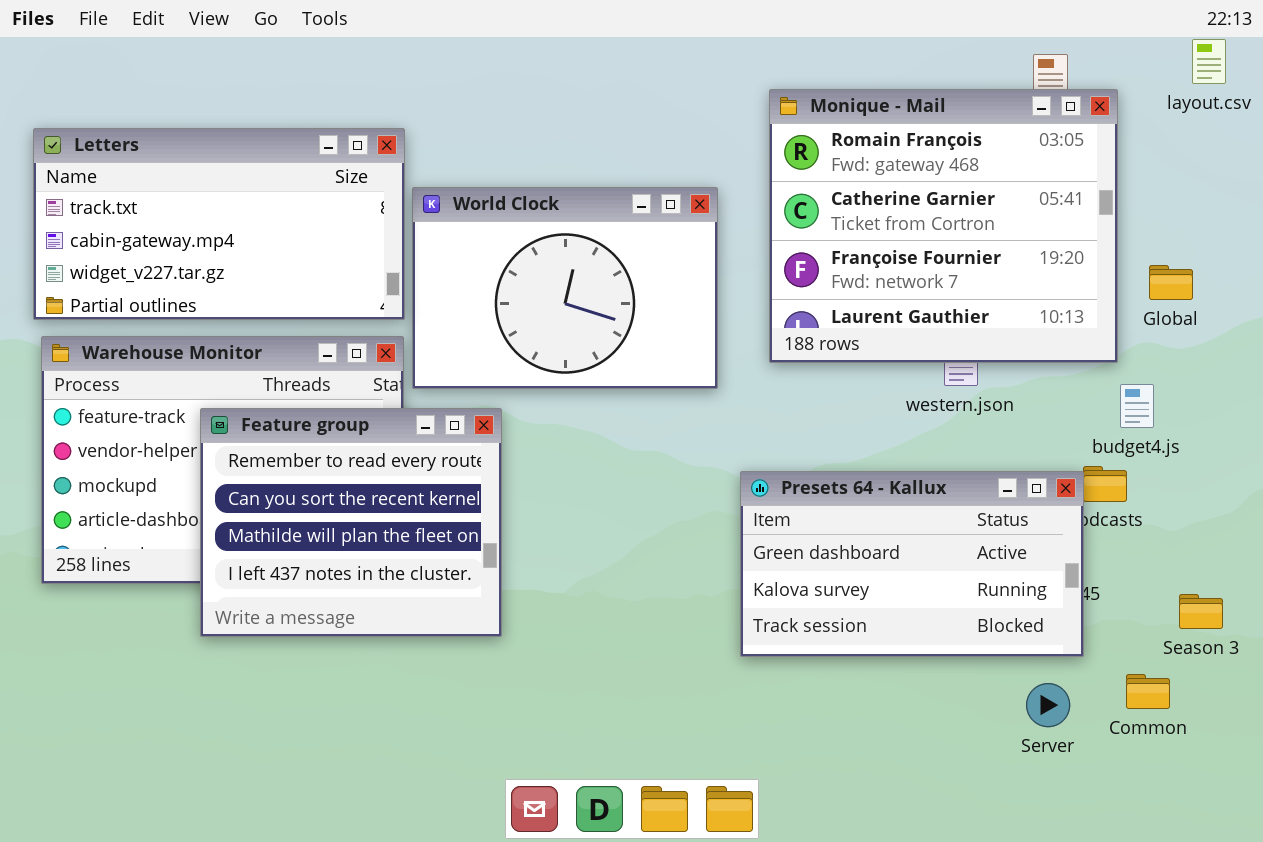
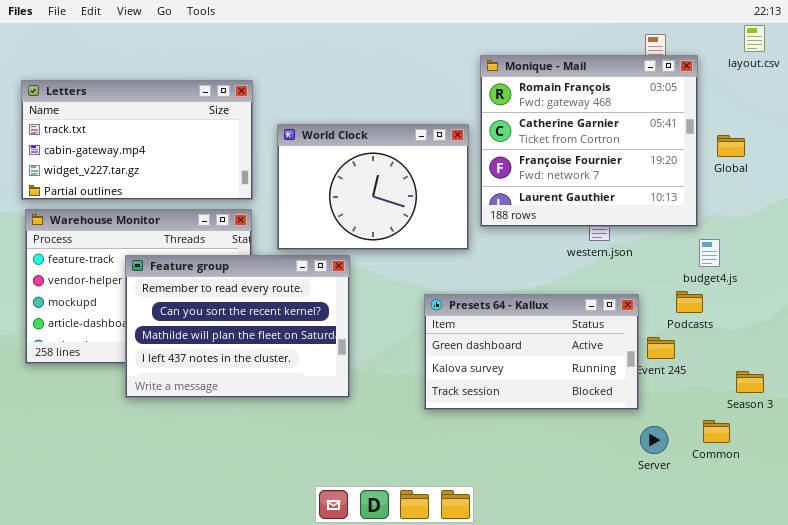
World Clock: [412,187,718,389] -> [277,124,469,250], moved
Global: [1149,265,1193,300] -> [717,135,745,157], moved
Feature group: [200,408,502,637] -> [125,255,350,398], resized
Presets 64 - Kallux: [740,471,1084,657] -> [424,294,639,410], moved

